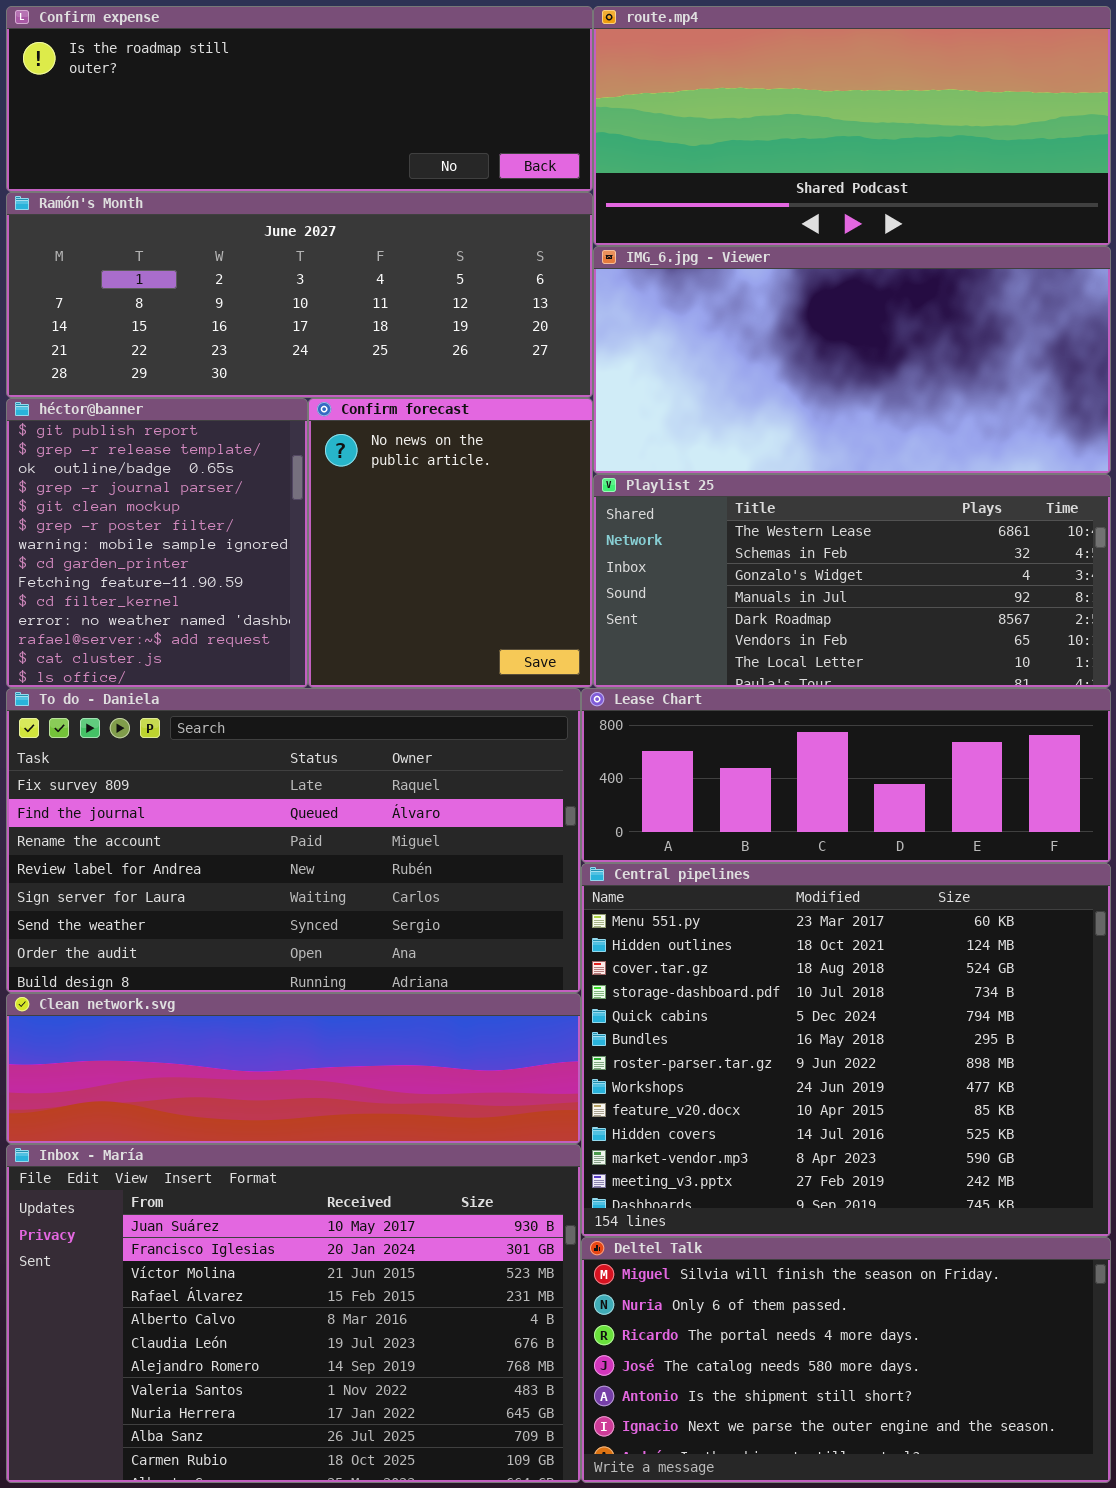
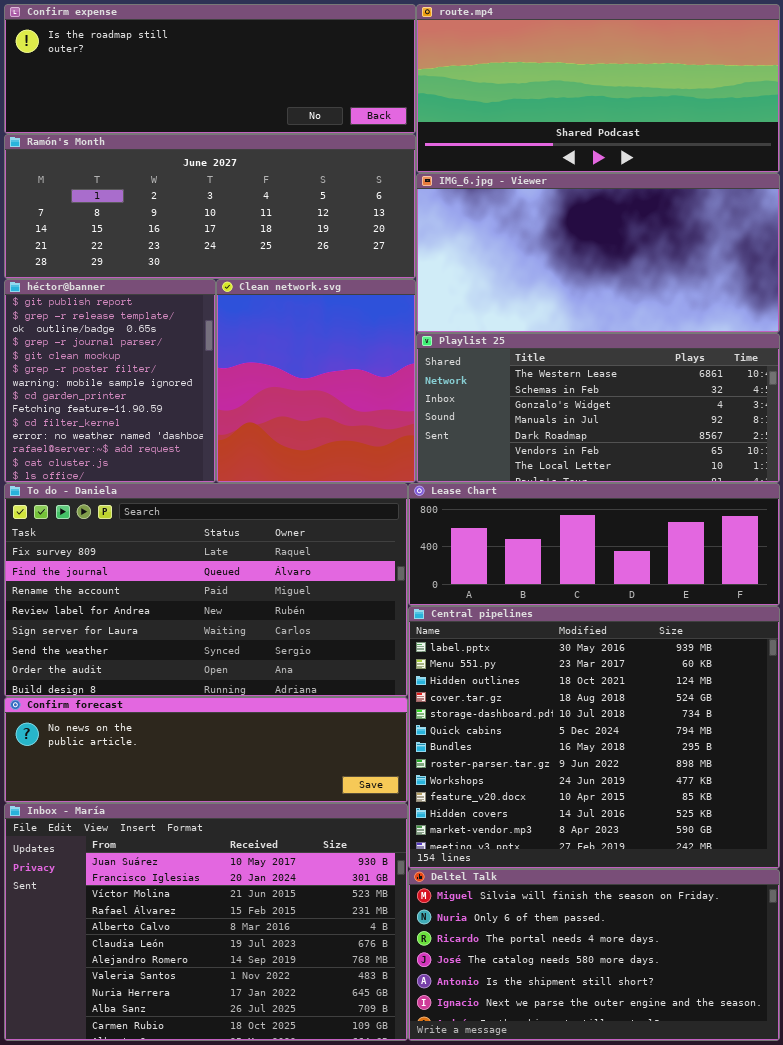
Confirm forecast: [308,398,593,688] -> [4,697,408,803], moved, resized
Central pipelines: [581,863,1111,1237] -> [408,606,780,869], scrolled up 1 row
Clean network.svg: [6,993,581,1144] -> [216,279,416,483], moved, resized

